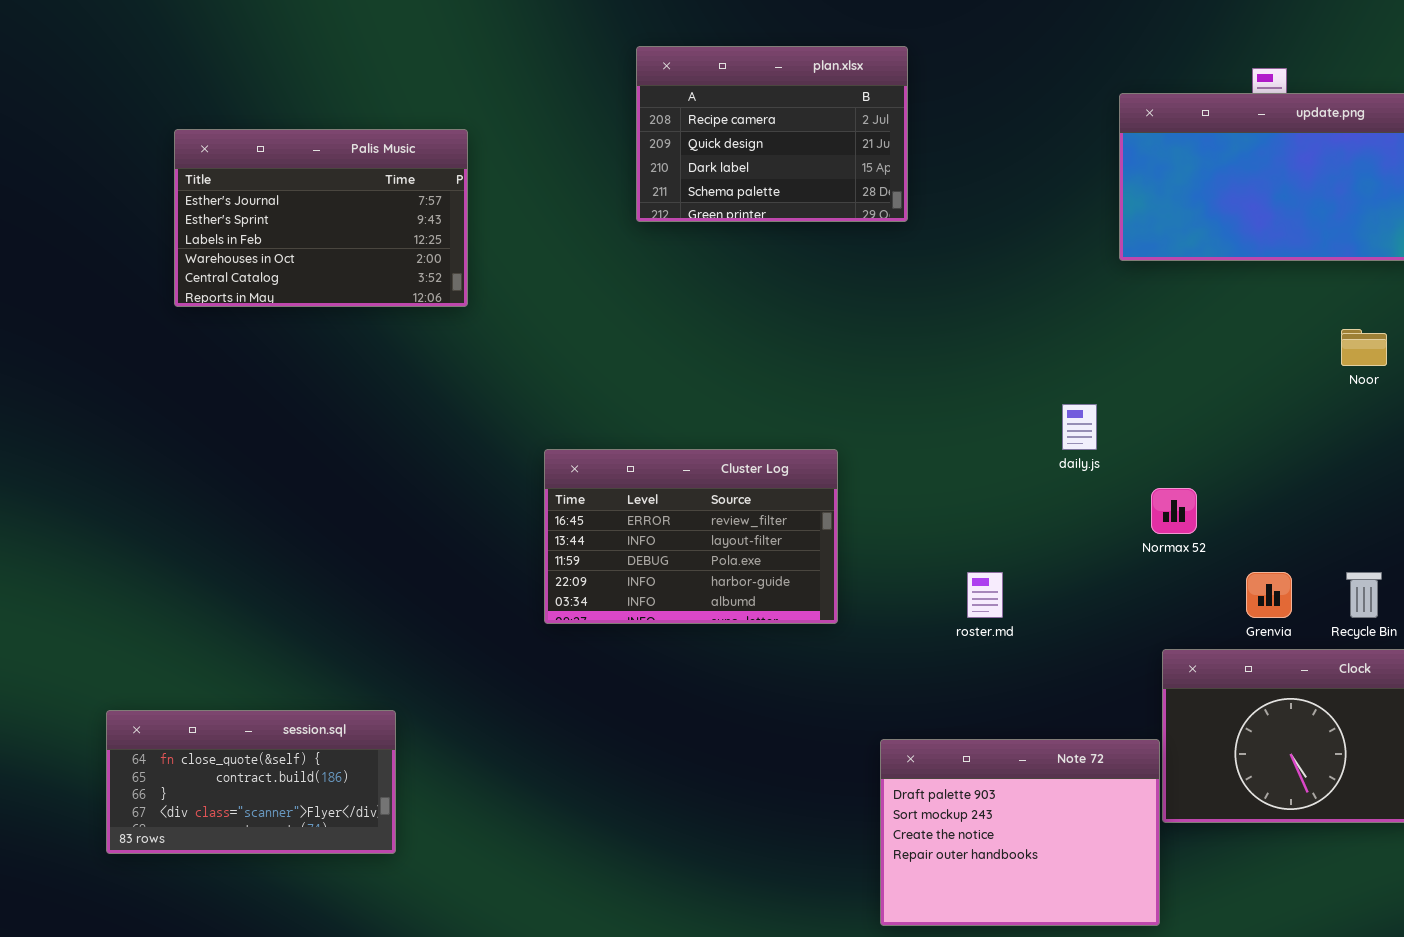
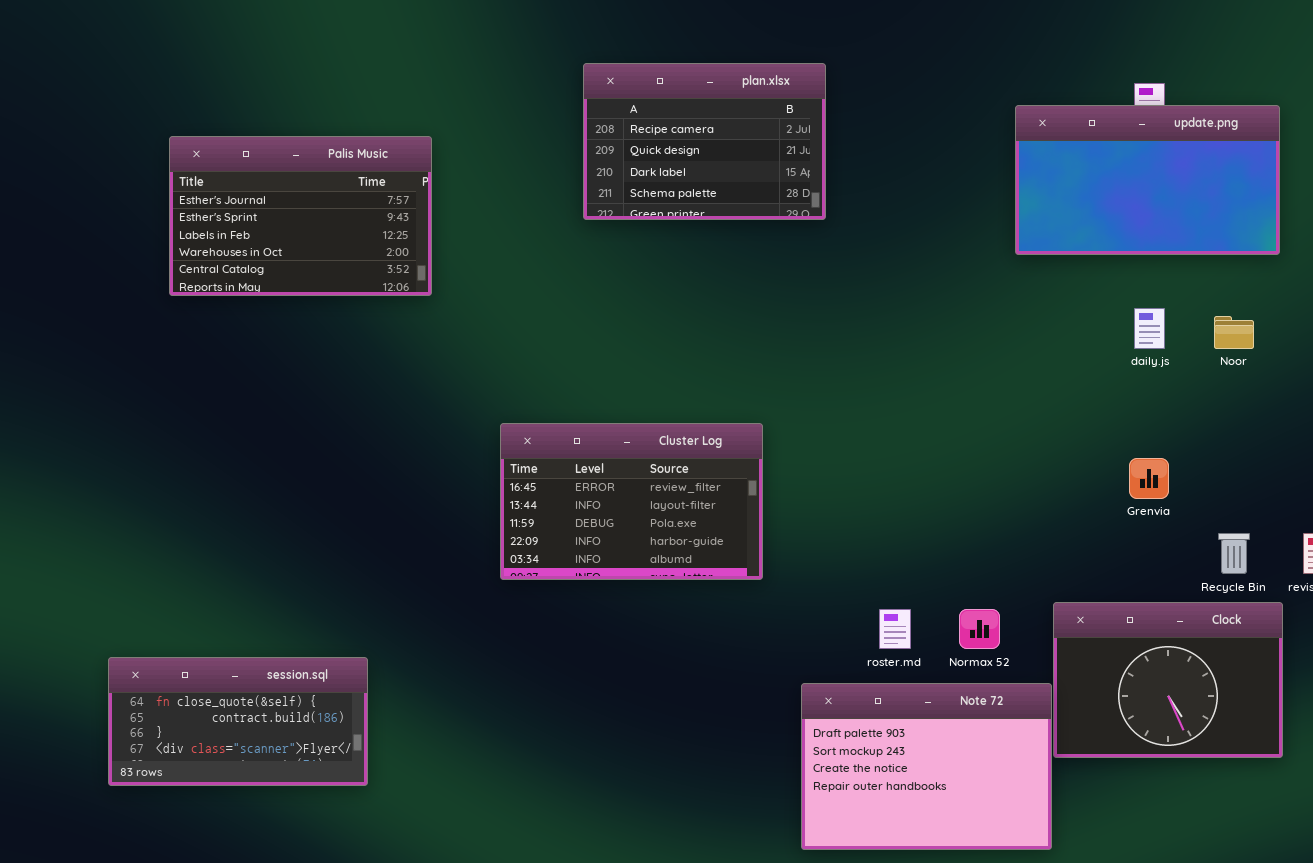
daily.js: [1062,404,1097,450] -> [1134,308,1165,349], moved
Normax 52: [1151,488,1197,534] -> [959,609,1000,649], moved
roster.md: [967,572,1003,618] -> [879,609,911,649], moved
Grenvia: [1246,572,1292,618] -> [1129,458,1169,499], moved

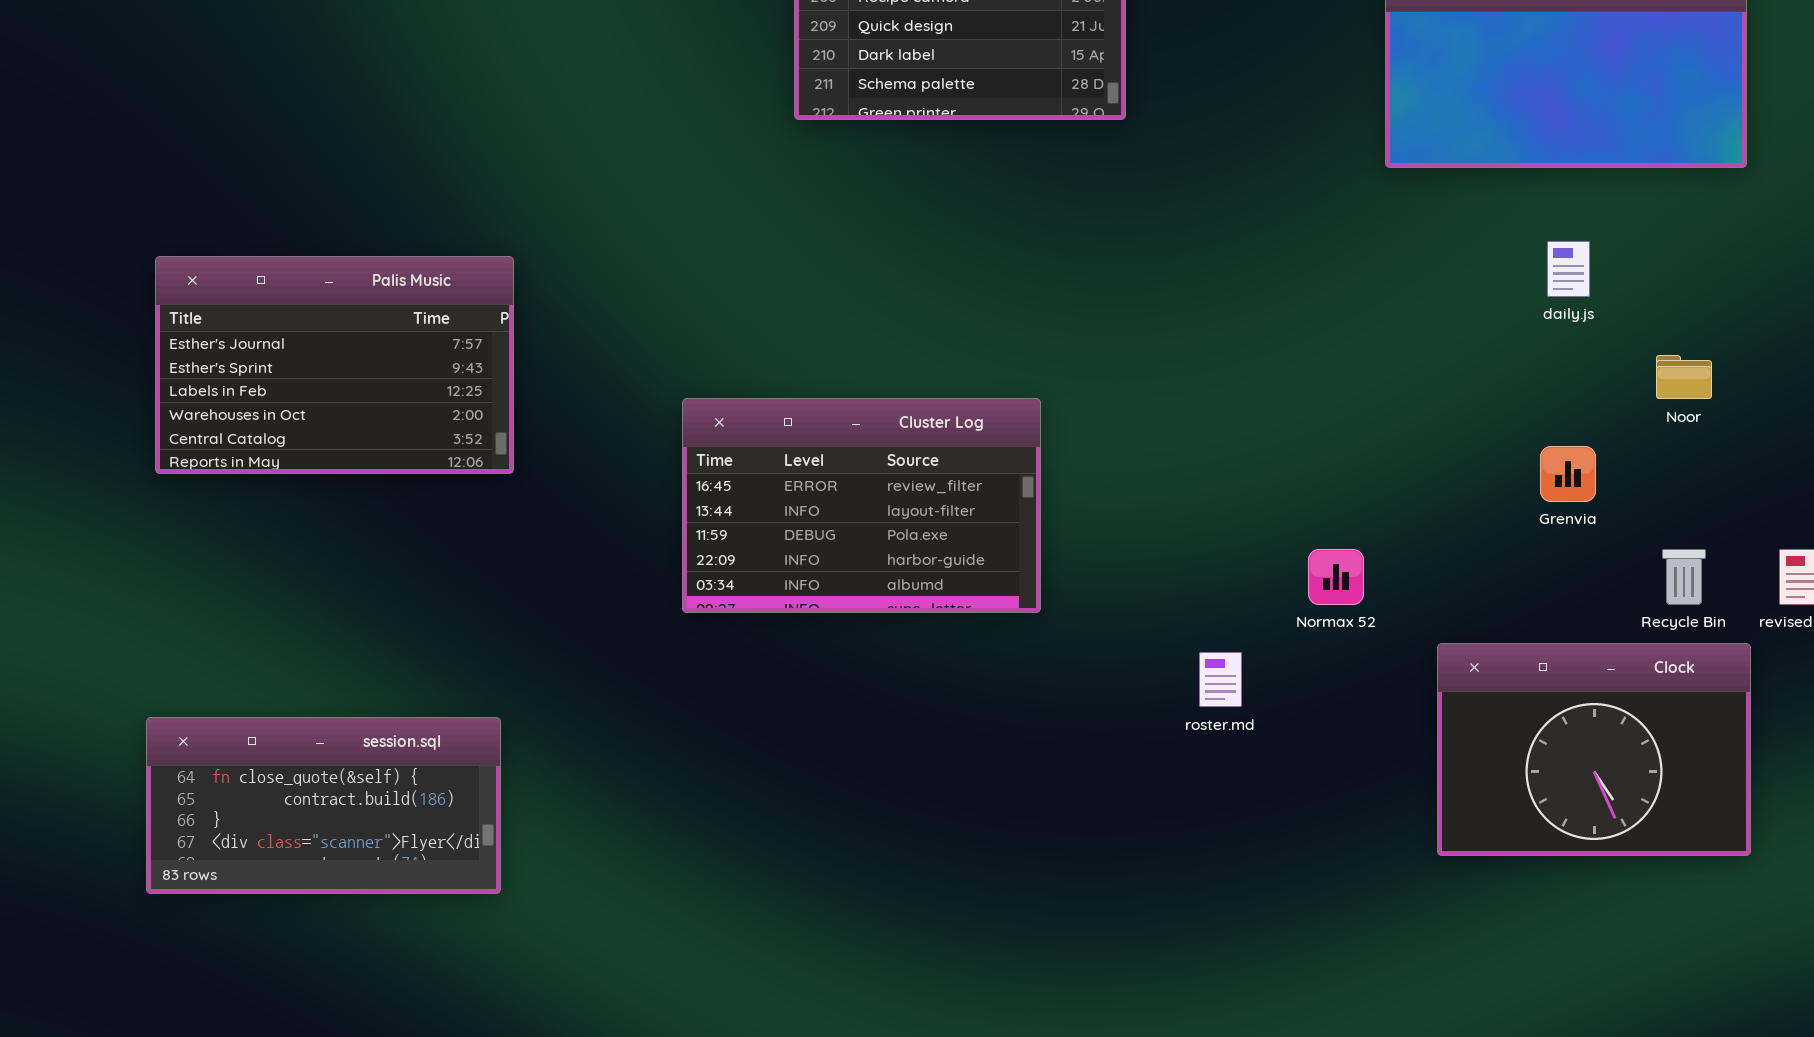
Palis Music: [169,136,432,296] -> [155,256,514,474], moved
Noor: [1214,316,1254,349] -> [1656,355,1712,399], moved
Normax 52: [959,609,1000,649] -> [1308,549,1364,605], moved
Note 72: [801,683,1052,850] -> none, closed

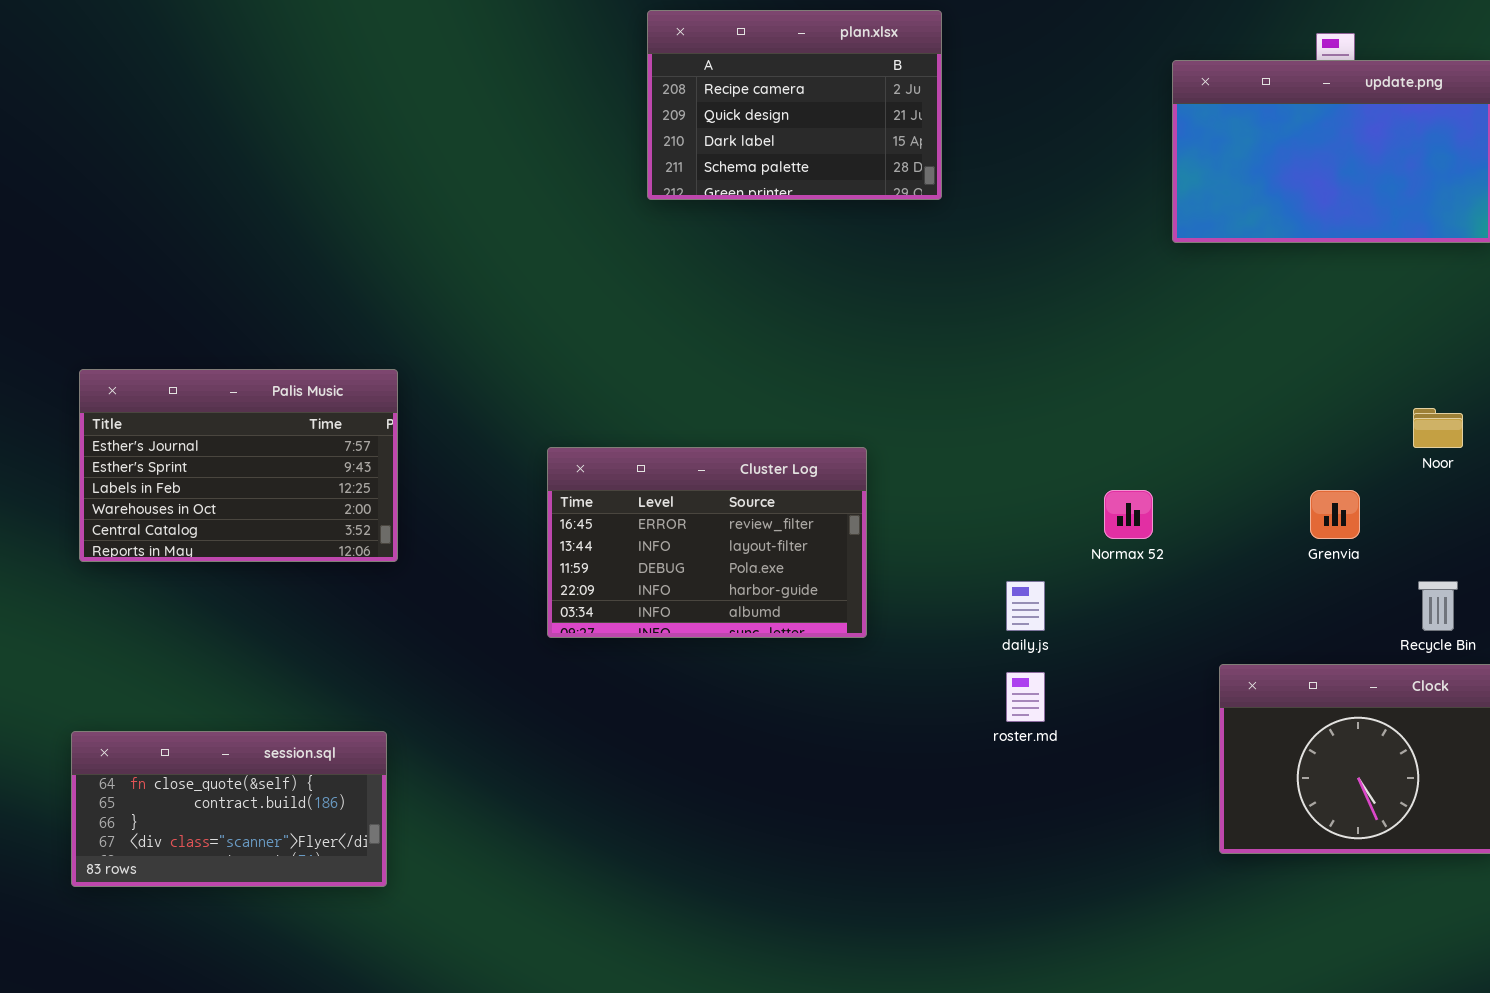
daily.js: [1547,241,1590,297] -> [1006,581,1045,631], moved
Palis Music: [155,256,514,474] -> [79,369,398,562], moved
Normax 52: [1308,549,1364,605] -> [1104,490,1153,539], moved

